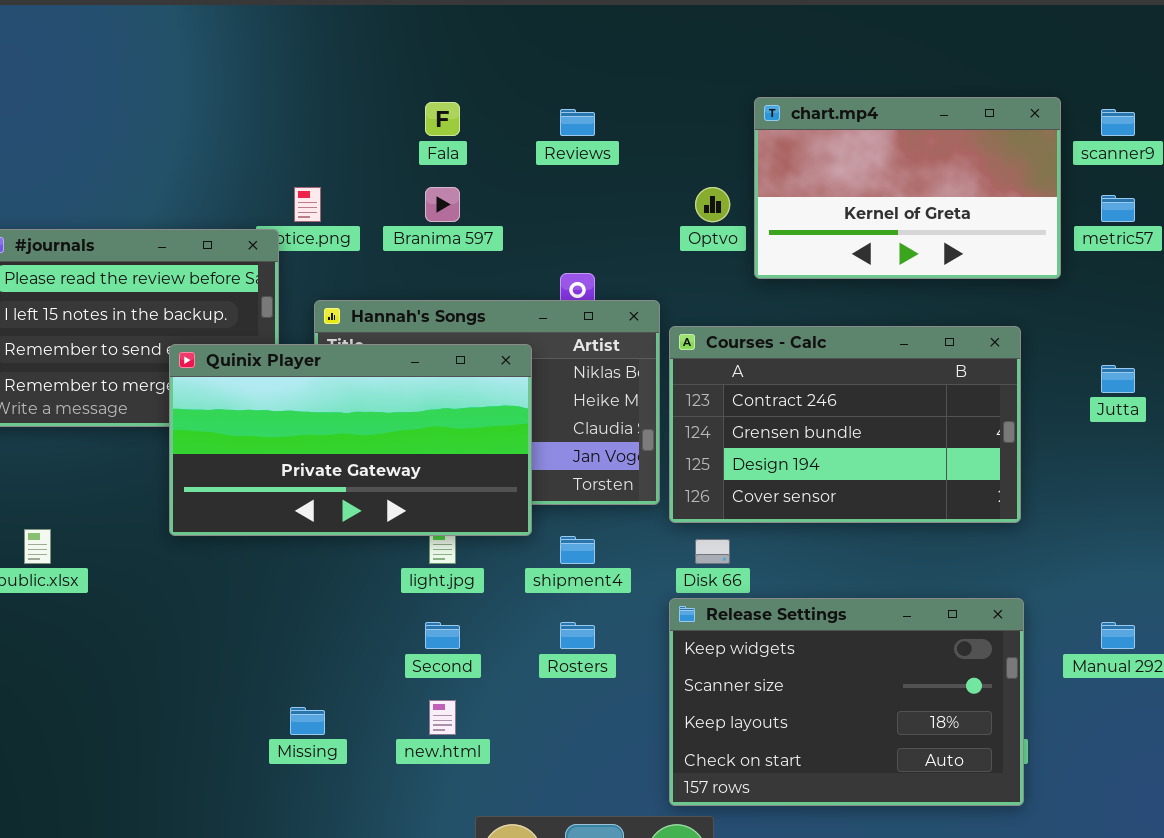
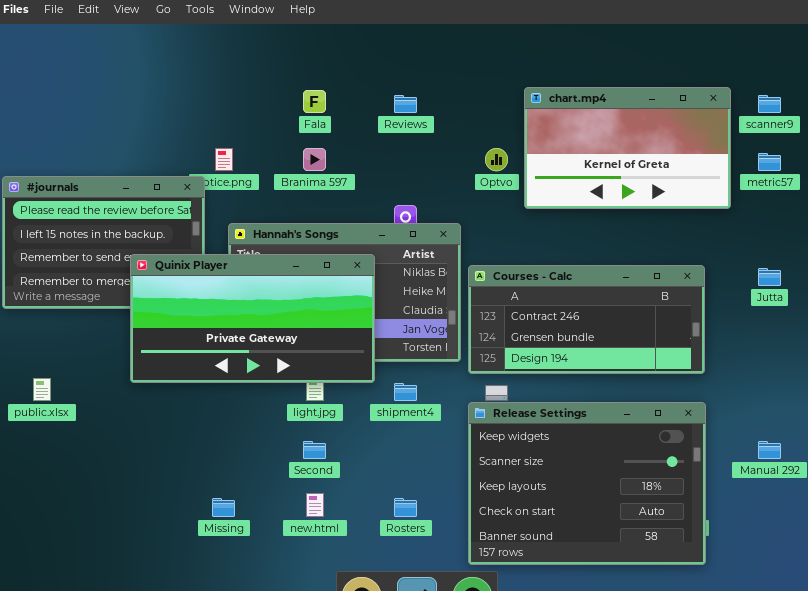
Courses - Calc: [669,326,1021,523] -> [468,265,705,374], resized
Release Settings: [669,598,1024,806] -> [468,402,706,565], resized
Rosters: [560,622,595,649] -> [394,498,417,517], moved

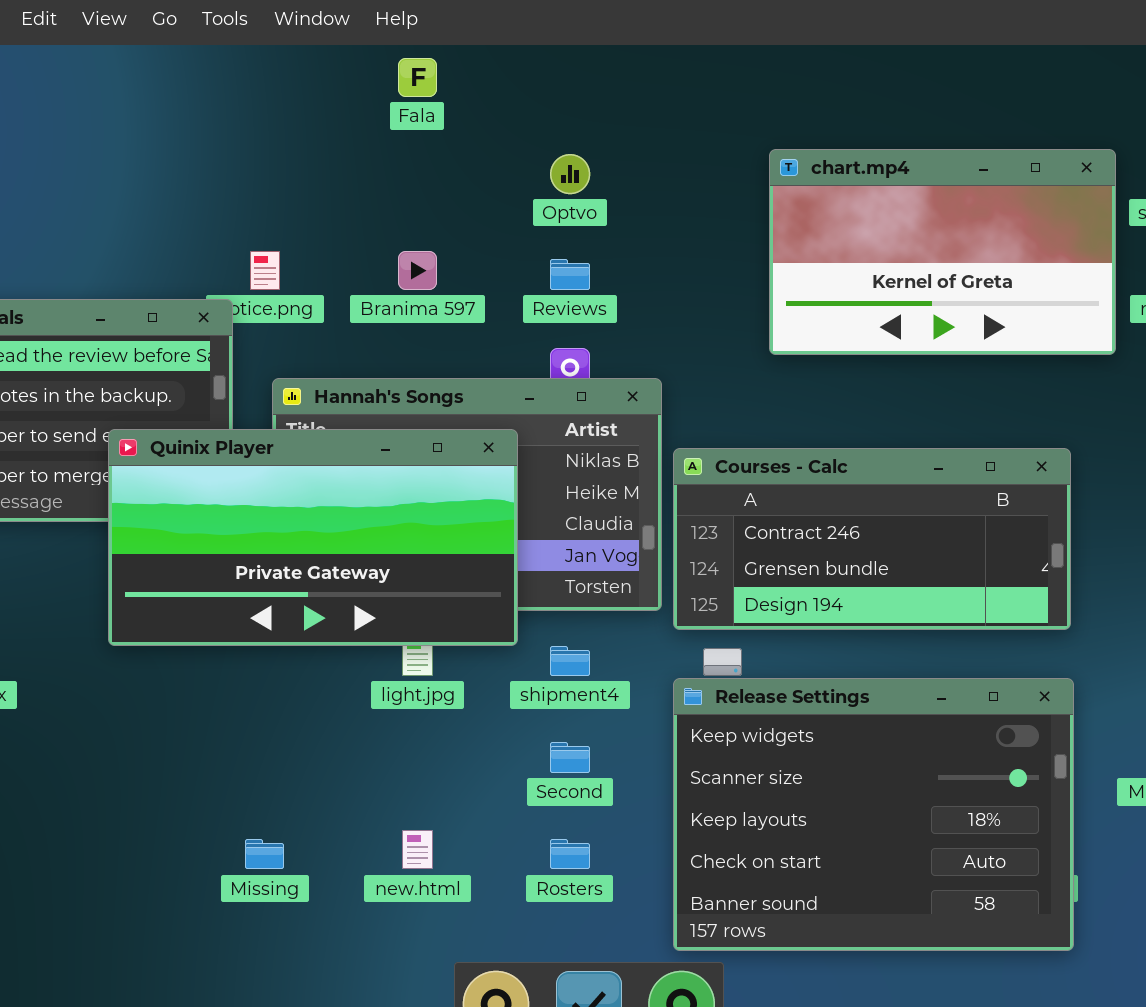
Fala: [303,90,326,113] -> [398,58,437,97], moved
Reviews: [394,95,417,113] -> [550,259,590,290], moved
Optvo: [485,148,508,171] -> [550,154,590,194], moved
Second: [303,441,326,459] -> [550,742,590,773], moved

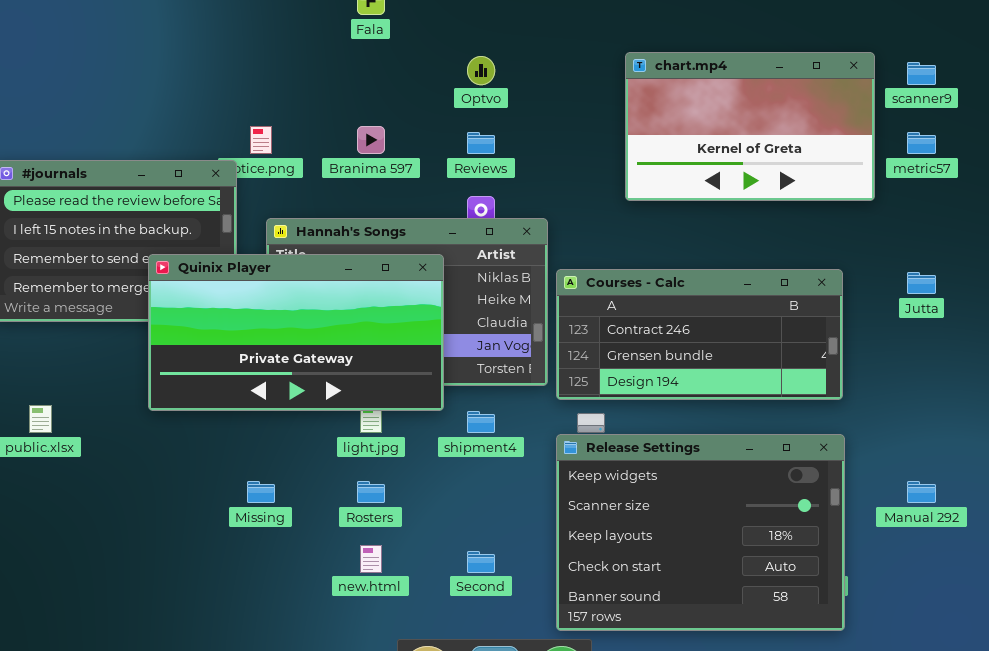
Second: [550,742,590,773] -> [467,551,495,573], moved
Missing: [245,839,284,869] -> [247,481,275,503], moved
Rosters: [550,839,590,869] -> [357,481,385,503], moved

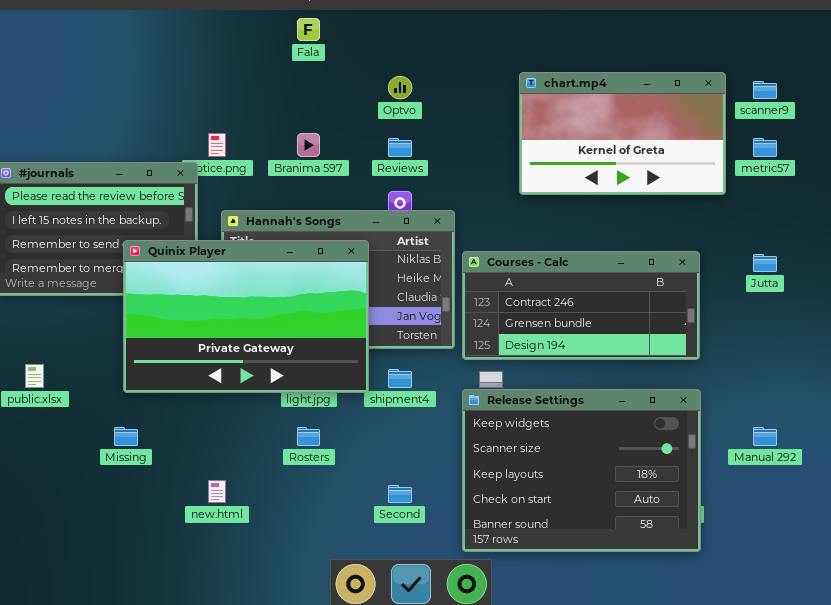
Quinix Player: [148,254,444,411] -> [123,240,369,393], resized
Missing: [247,481,275,503] -> [114,427,138,446], moved
new.html: [360,545,382,573] -> [208,480,226,503], moved

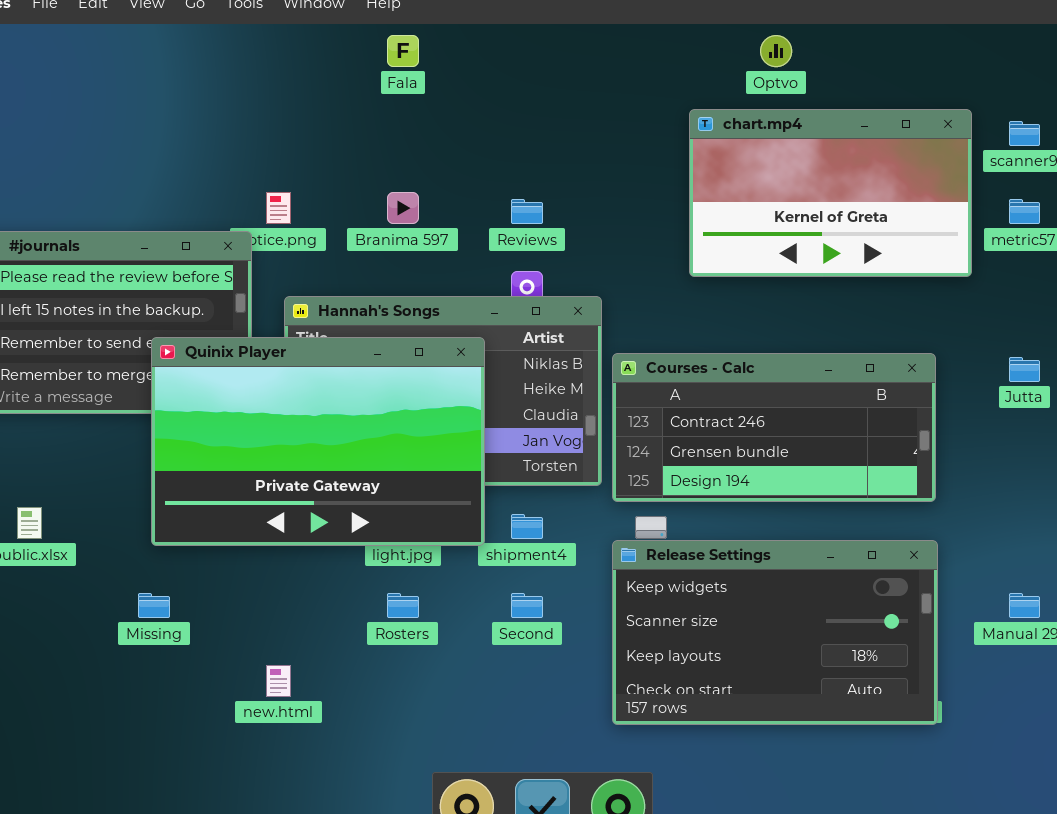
Optvo: [388,76,412,99] -> [760,35,792,67], moved
Release Settings: [462,389,701,552] -> [612,540,938,725], resized
Second: [388,485,412,503] -> [511,593,543,618], moved

